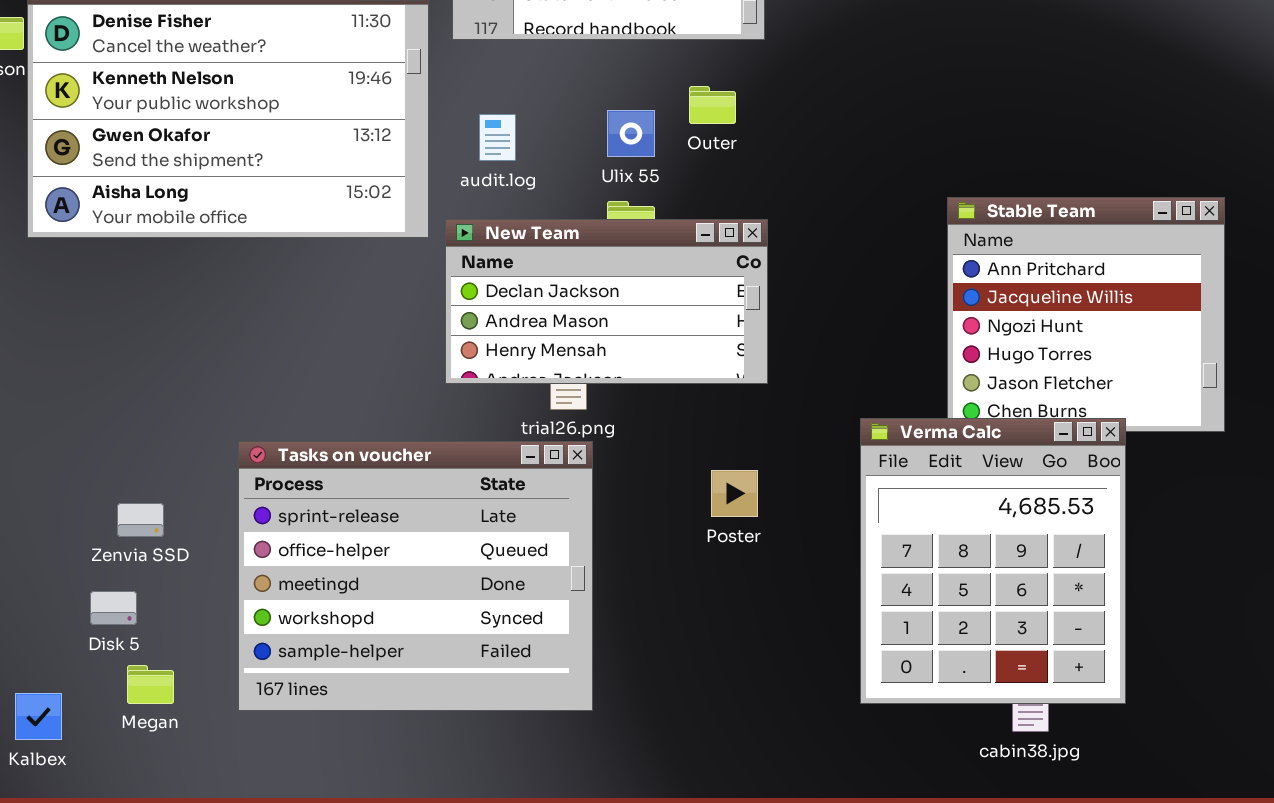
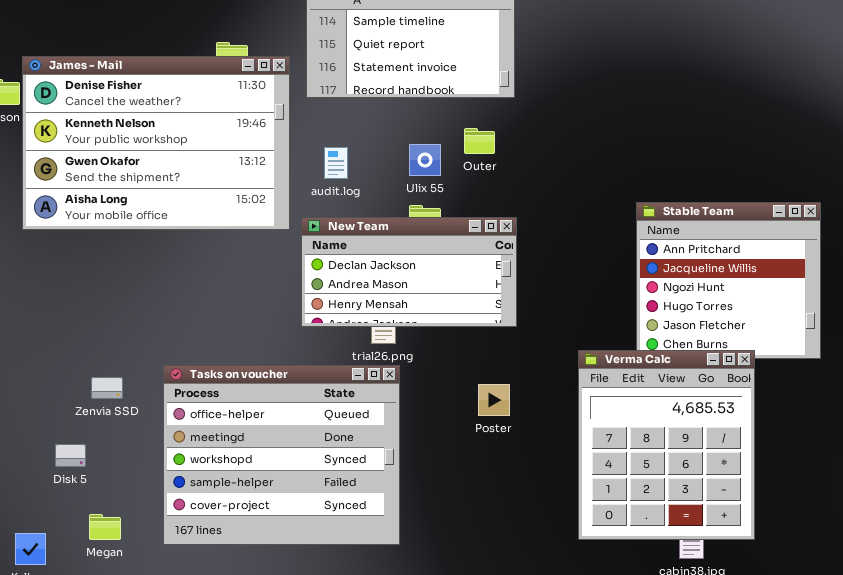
Tasks on voucher: [238,441,593,711] -> [163,365,400,545], scrolled down 1 row
Zenvia SSD: [117,503,164,537] -> [91,377,123,399], moved
Disk 5: [90,591,137,625] -> [55,444,86,467], moved

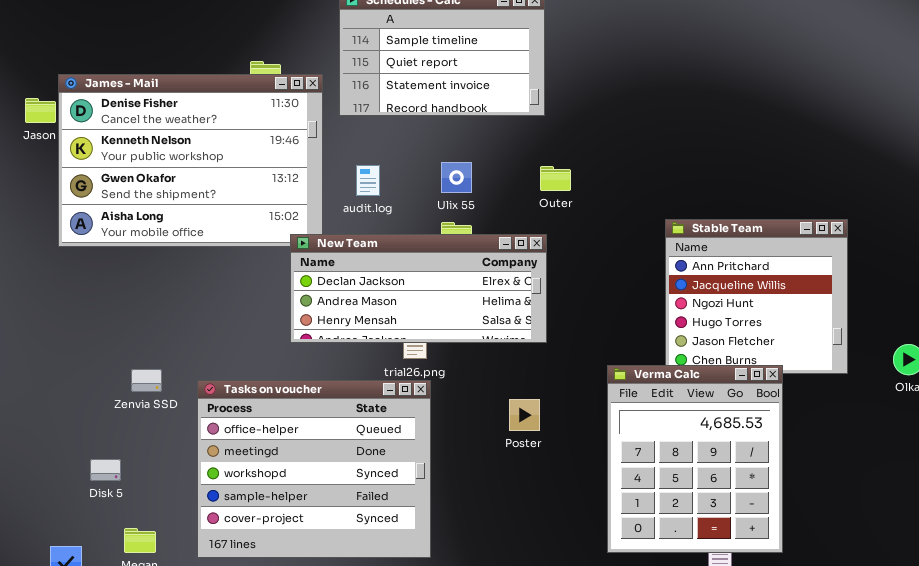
Outer: [464,128,495,154] -> [540,166,571,191], moved
New Team: [301,217,517,327] -> [290,234,547,343], resized
Zenvia SSD: [91,377,123,399] -> [131,369,162,392], moved

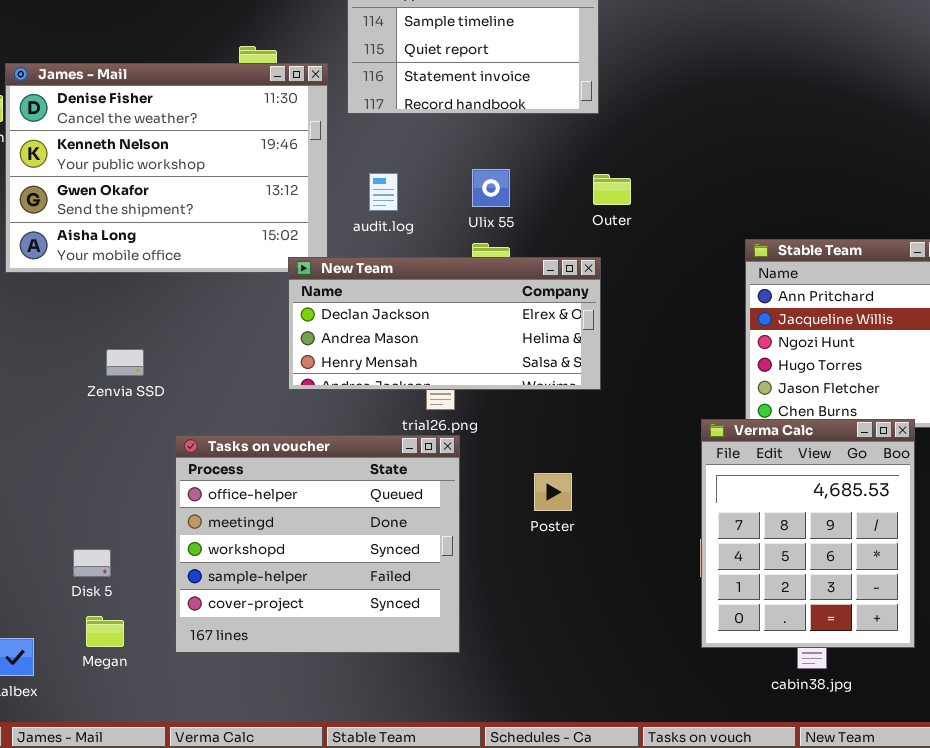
Verma Calc: [607,365,783,553] -> [701,419,915,648], moved
Zenvia SSD: [131,369,162,392] -> [106,349,144,376], moved
Poster: [509,399,540,431] -> [534,473,572,511], moved
Disk 5: [90,459,121,481] -> [73,549,111,577], moved

